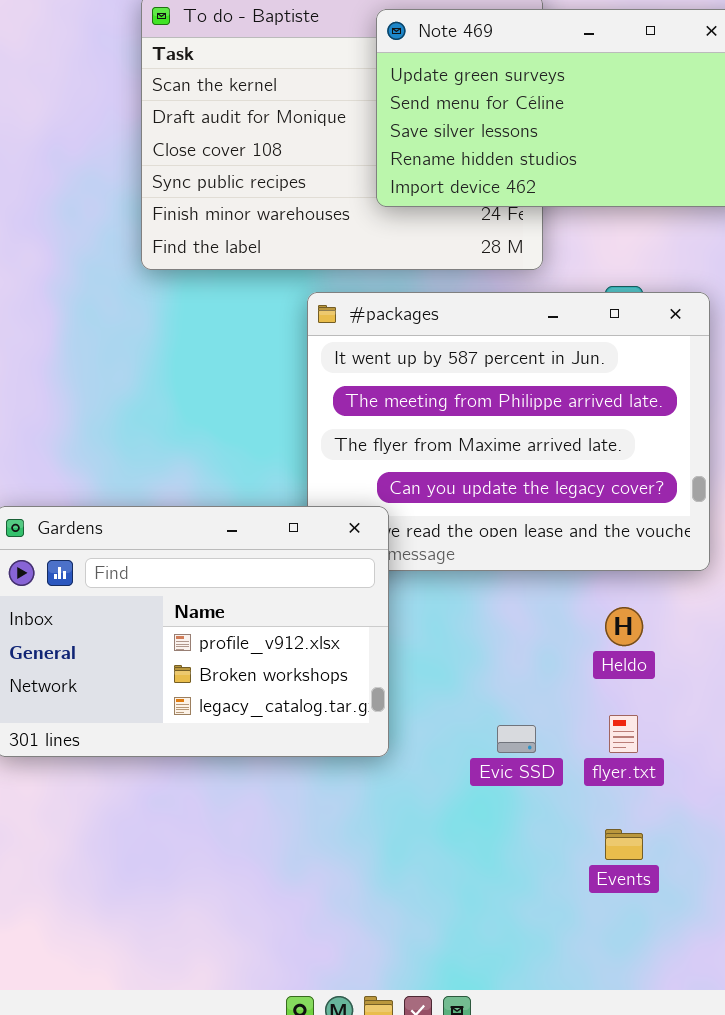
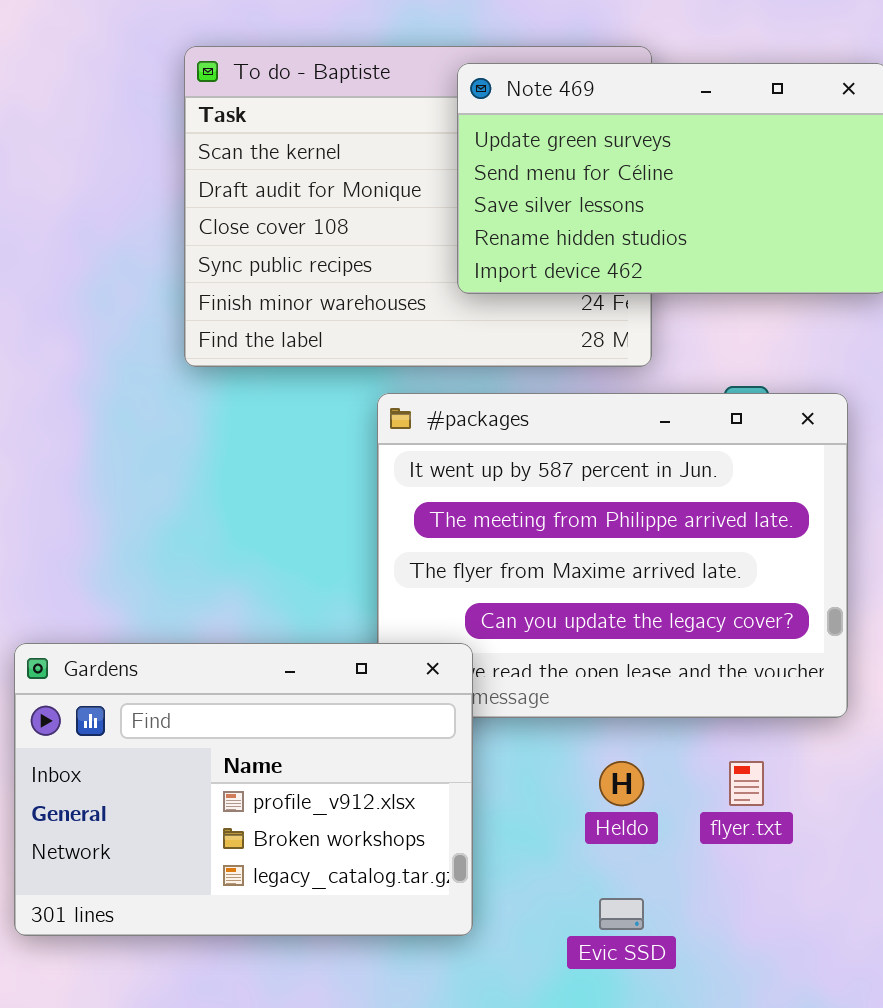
Heldo: [605,607,643,646] -> [599,761,644,806], moved
flyer.txt: [609,715,638,753] -> [729,761,764,806], moved

